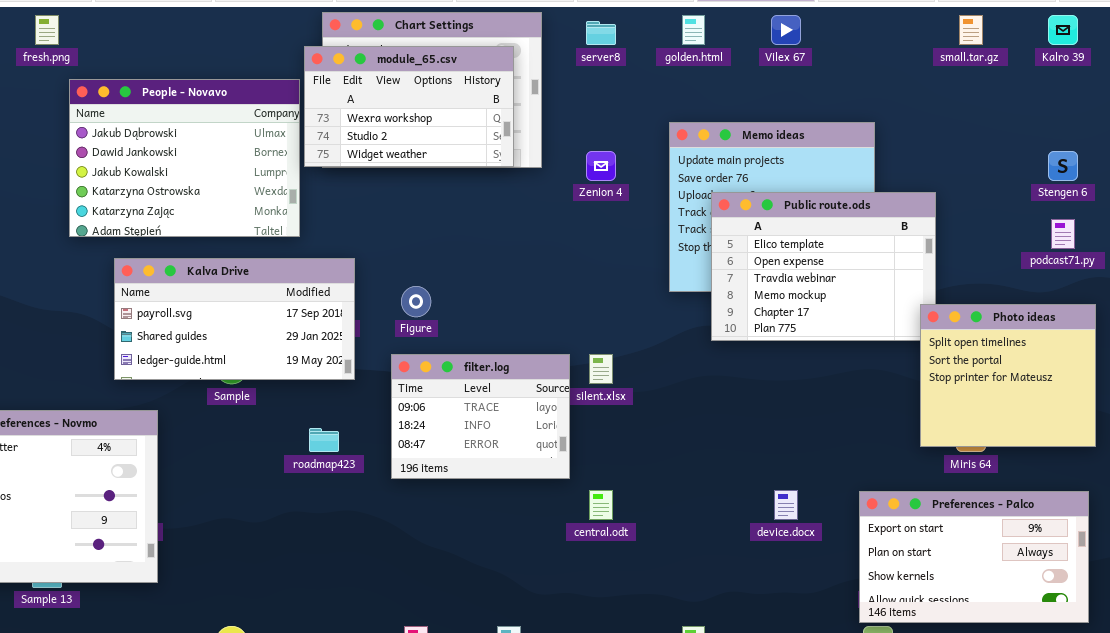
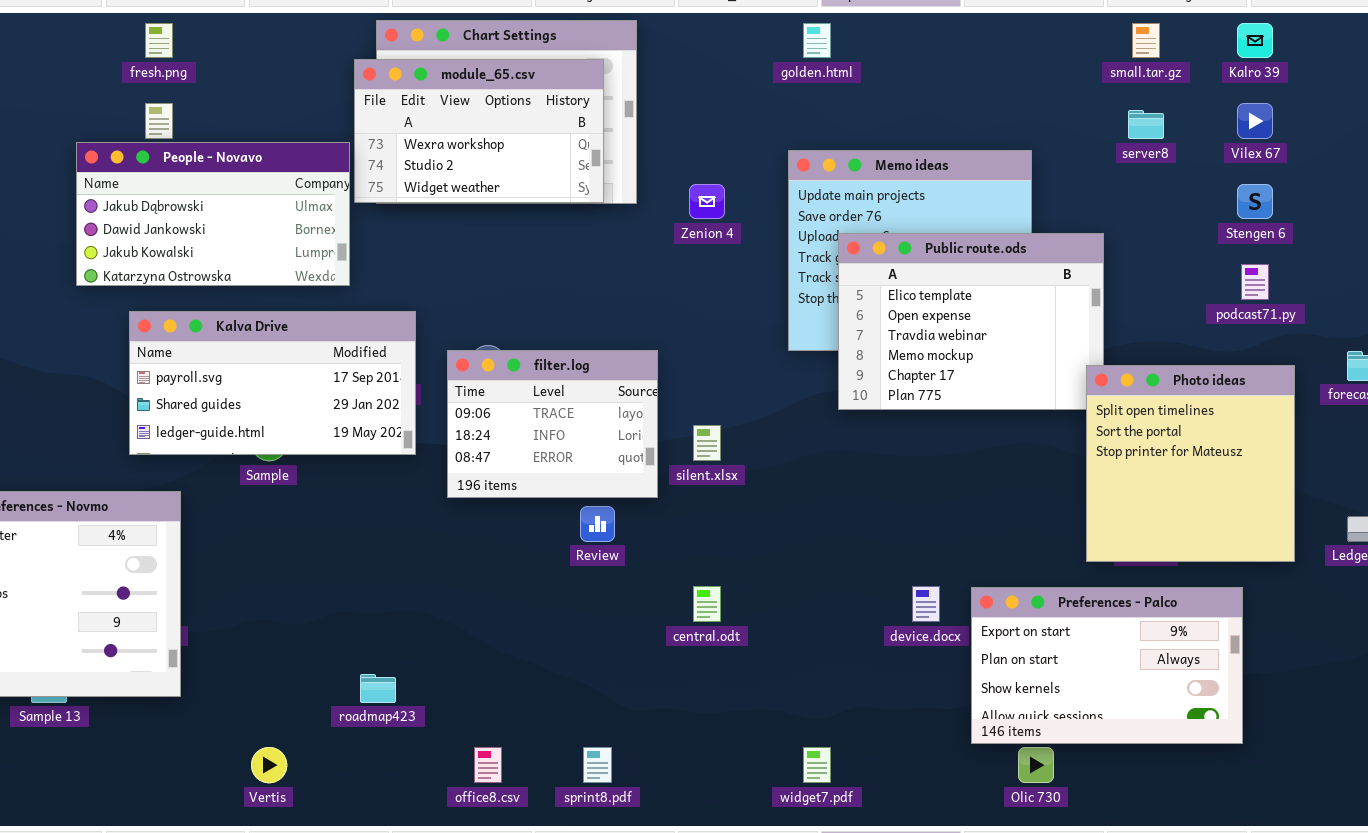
fresh.png: [35,15,59,45] -> [145,23,173,58], moved
Vilex 67: [771,15,801,45] -> [1237,103,1273,139], moved
server8: [586,21,616,45] -> [1128,110,1164,139], moved
People - Novavo: [69,79,300,237] -> [76,142,350,286], resized
Photo ideas: [920,304,1096,447] -> [1086,365,1295,562], resized
filter.log: [391,354,570,479] -> [447,350,658,498], moved
roadmap423: [309,428,339,452] -> [360,674,396,703], moved
Preferences - Palco: [859,491,1089,623] -> [971,587,1243,744], moved

